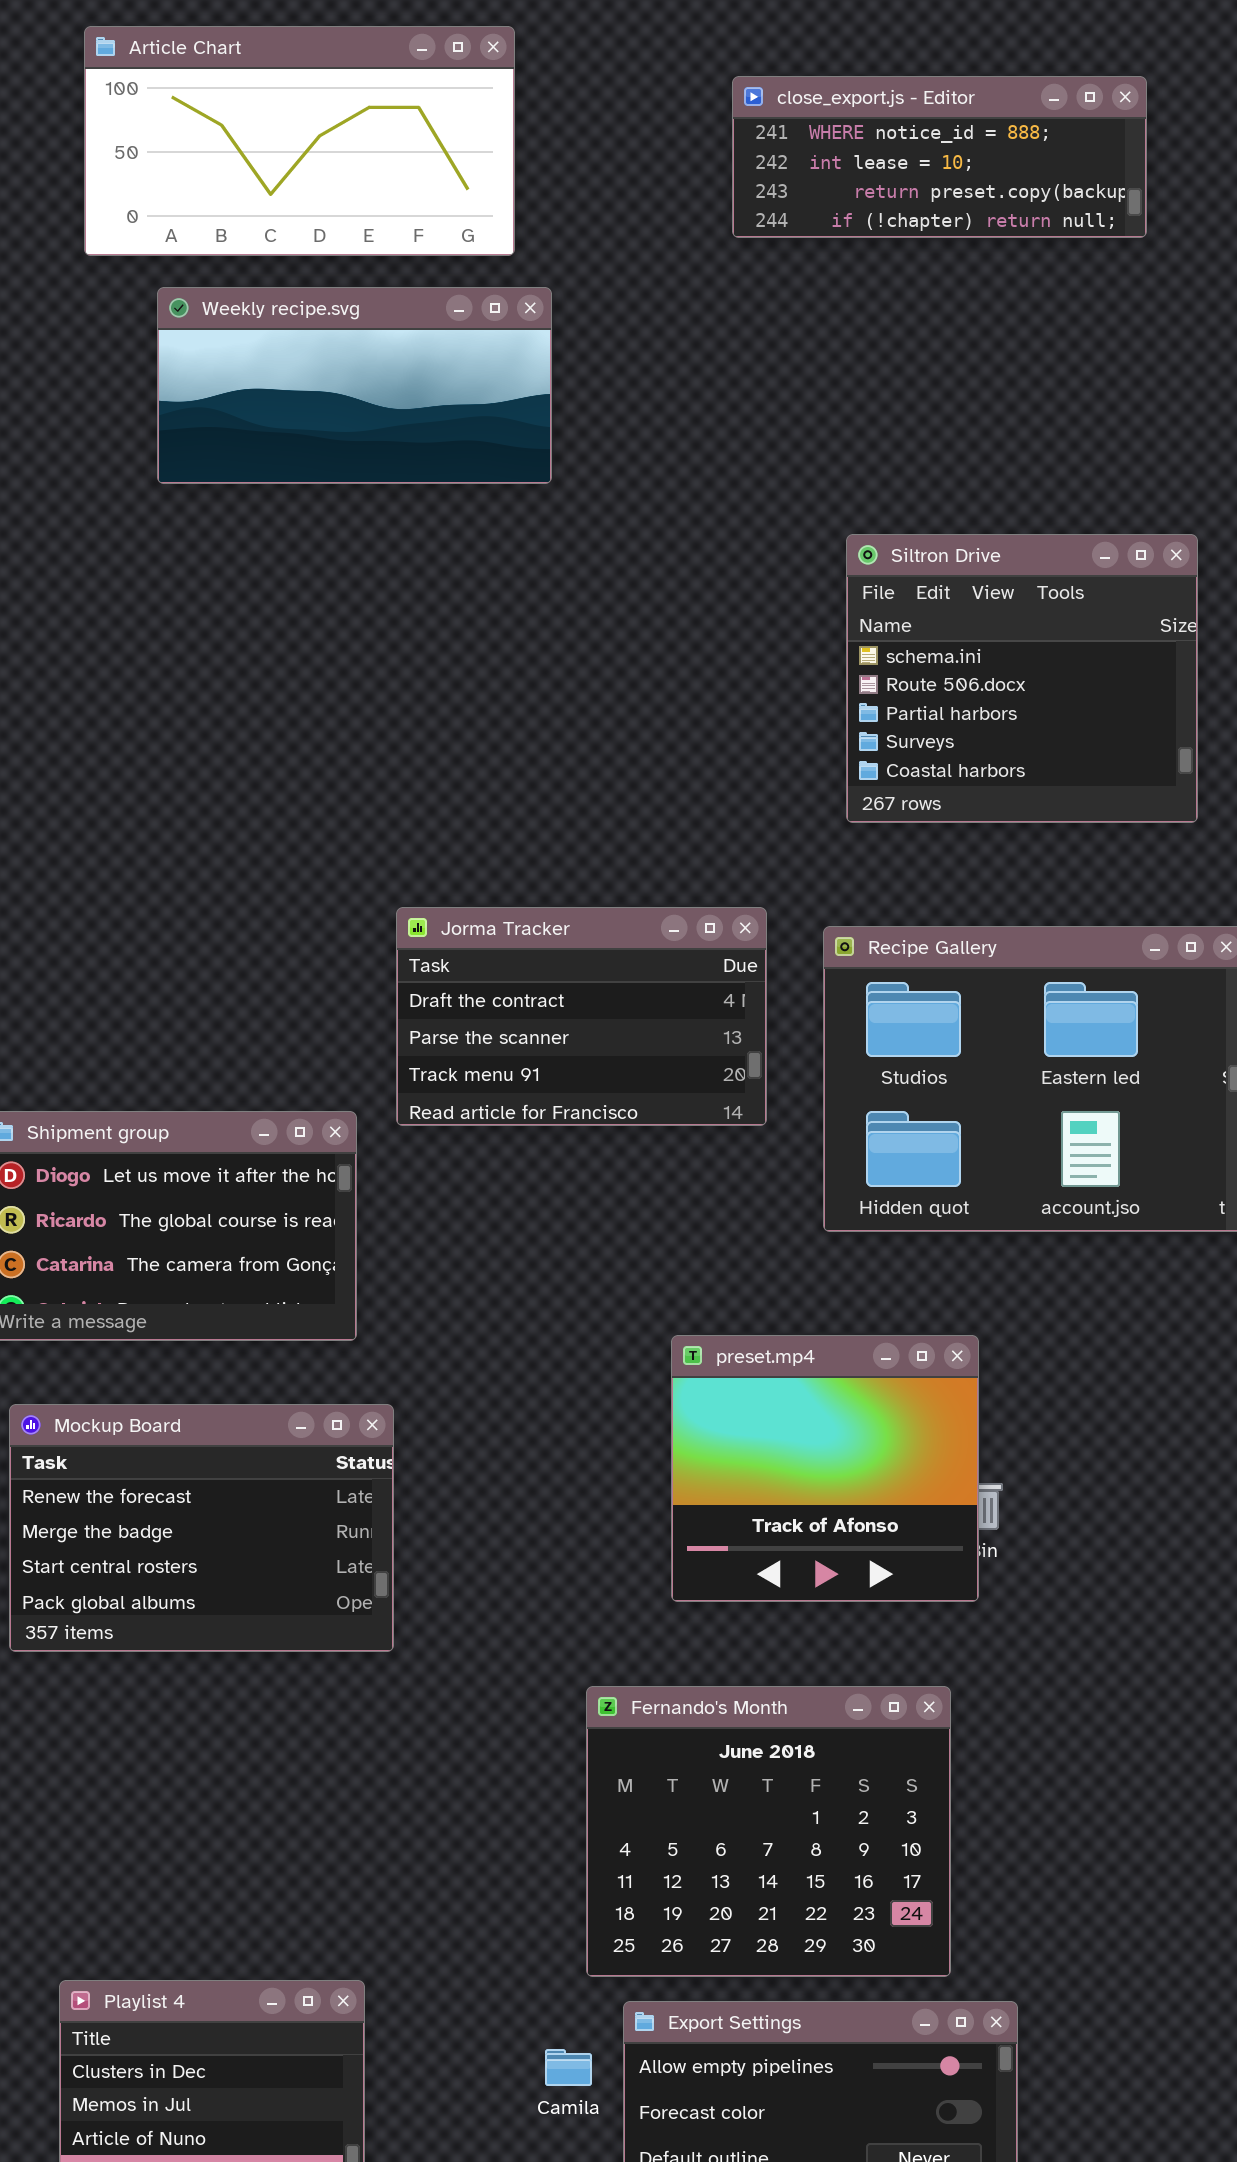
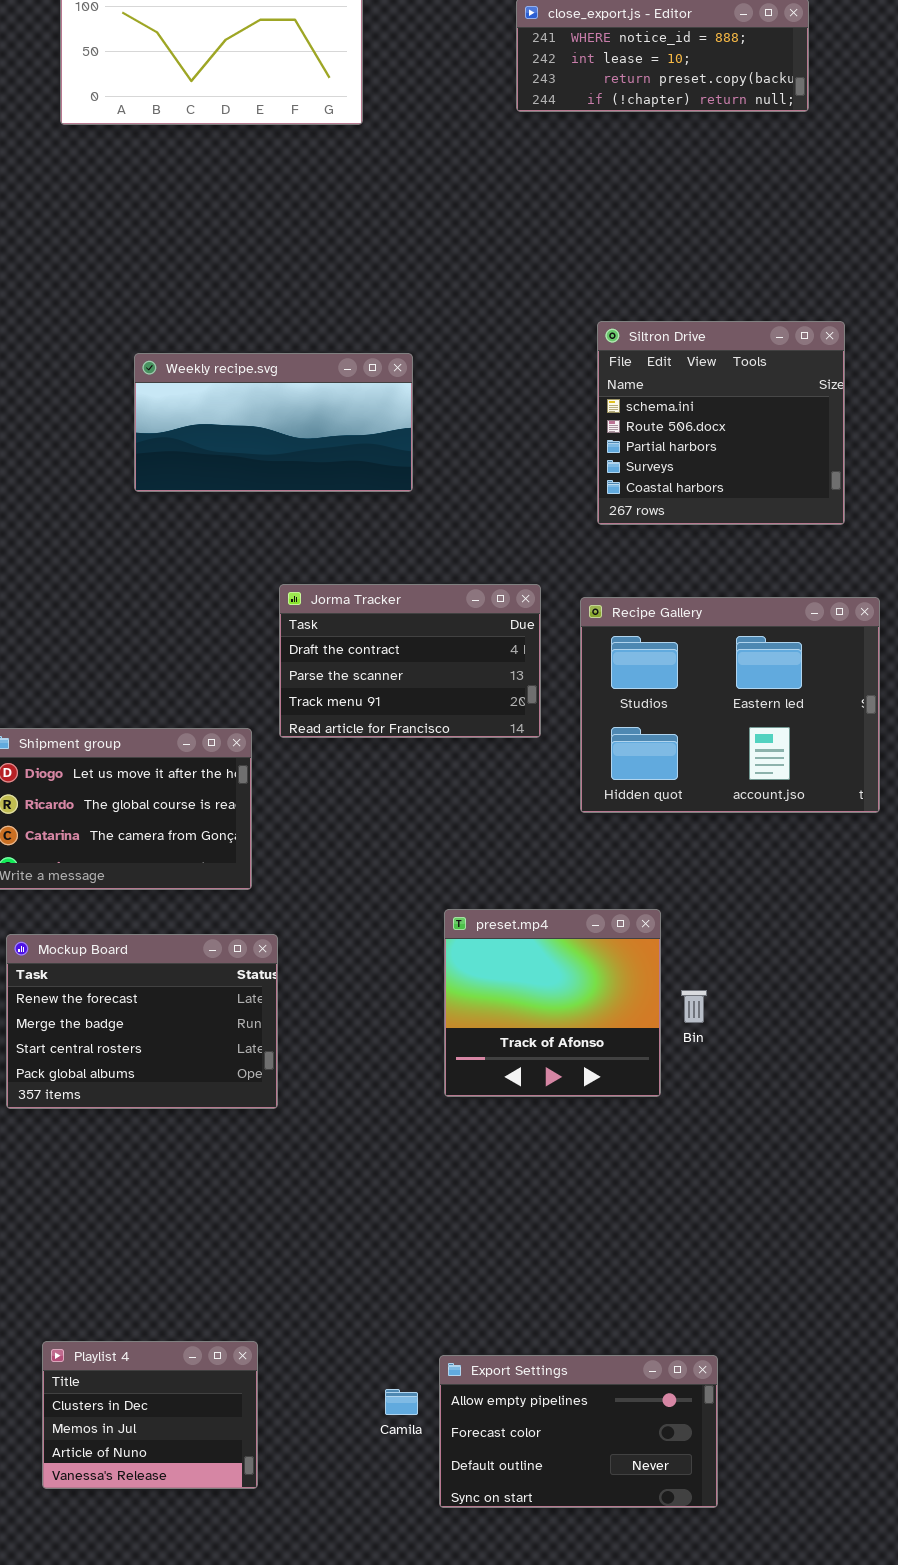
Weekly recipe.svg: [157,287,552,484] -> [134,353,413,492], moved
preset.mp4: [671,1335,979,1602] -> [444,909,661,1097], moved
Fernando's Month: [586,1686,951,1977] -> none, closed

